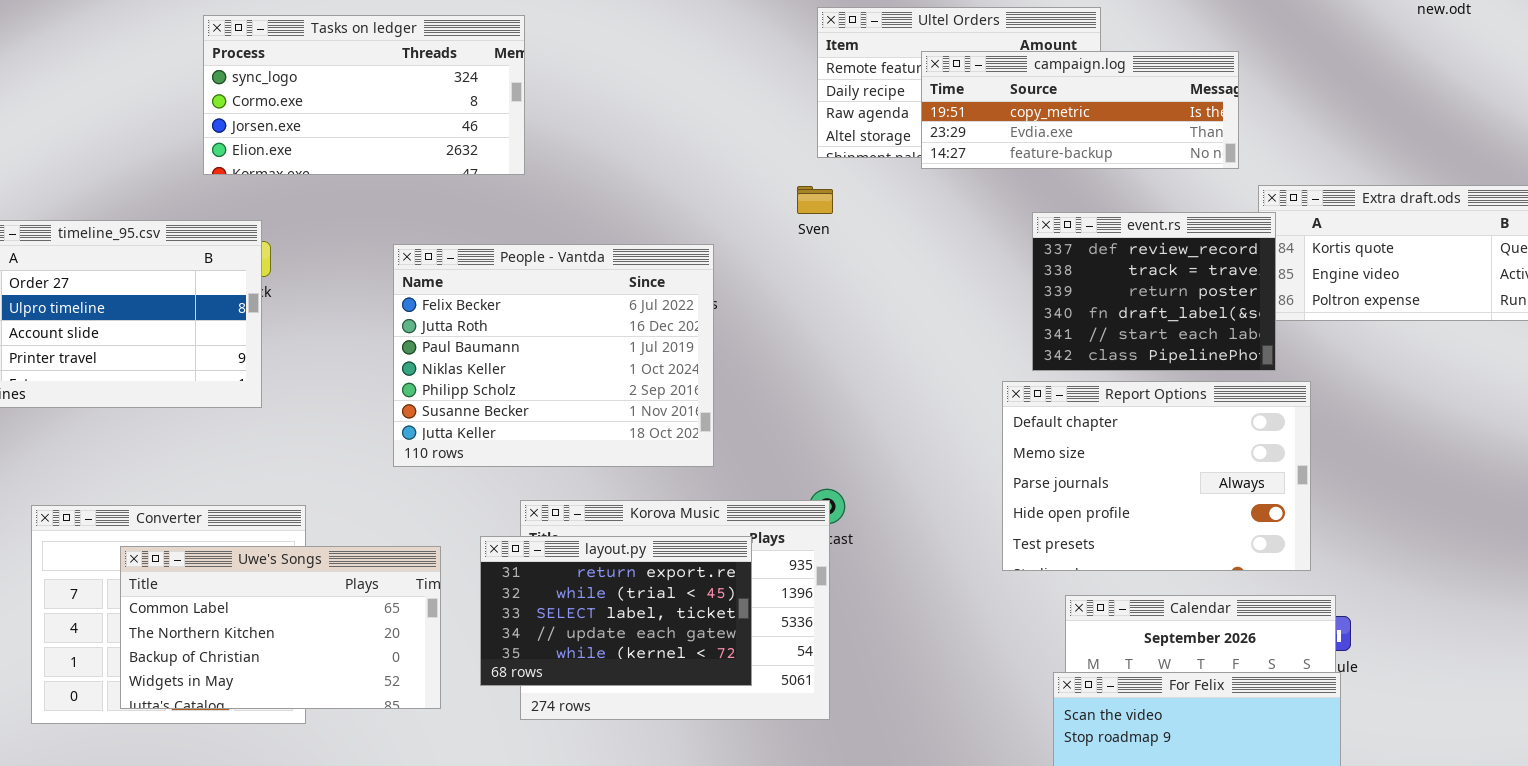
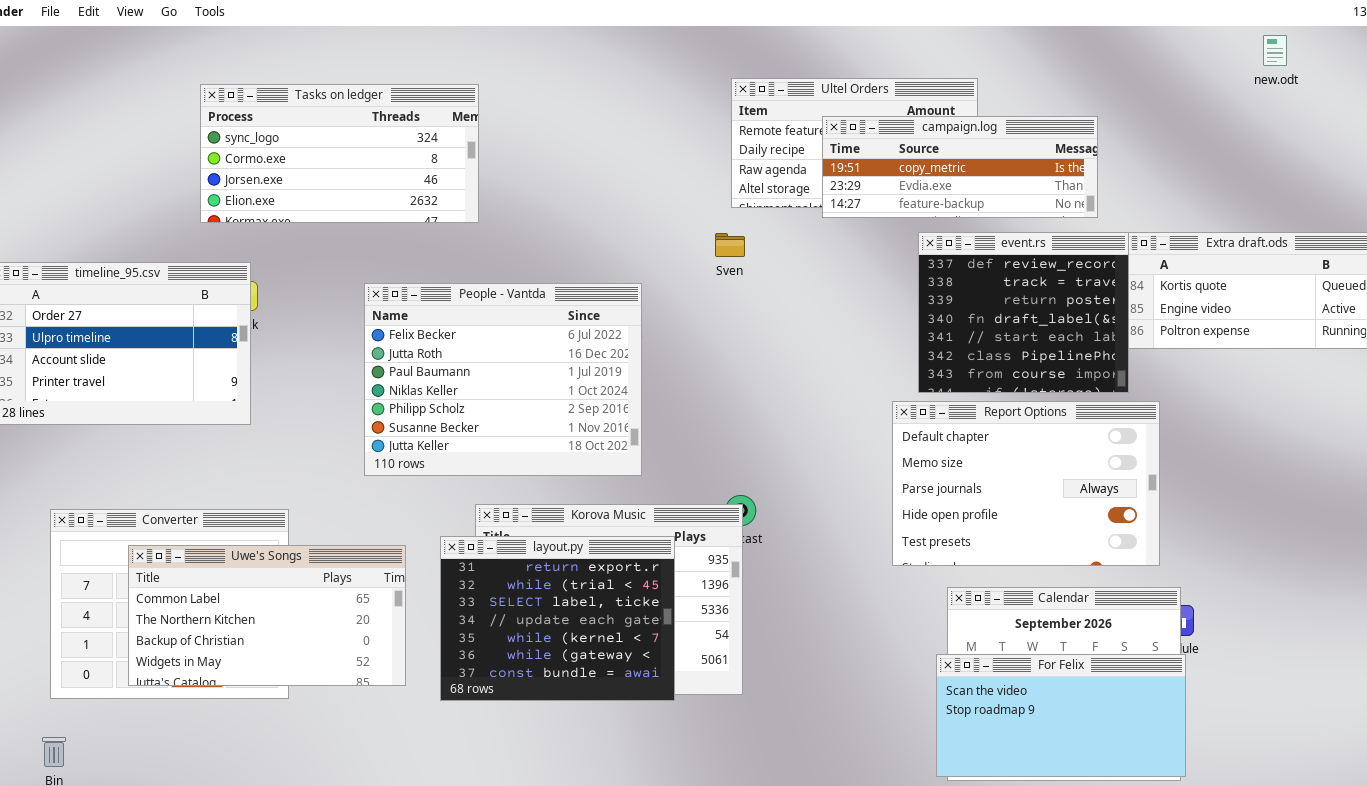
event.rs: [1032,212,1276,371] -> [918,232,1129,393], resized
layout.py: [480,536,752,686] -> [440,536,675,701], resized

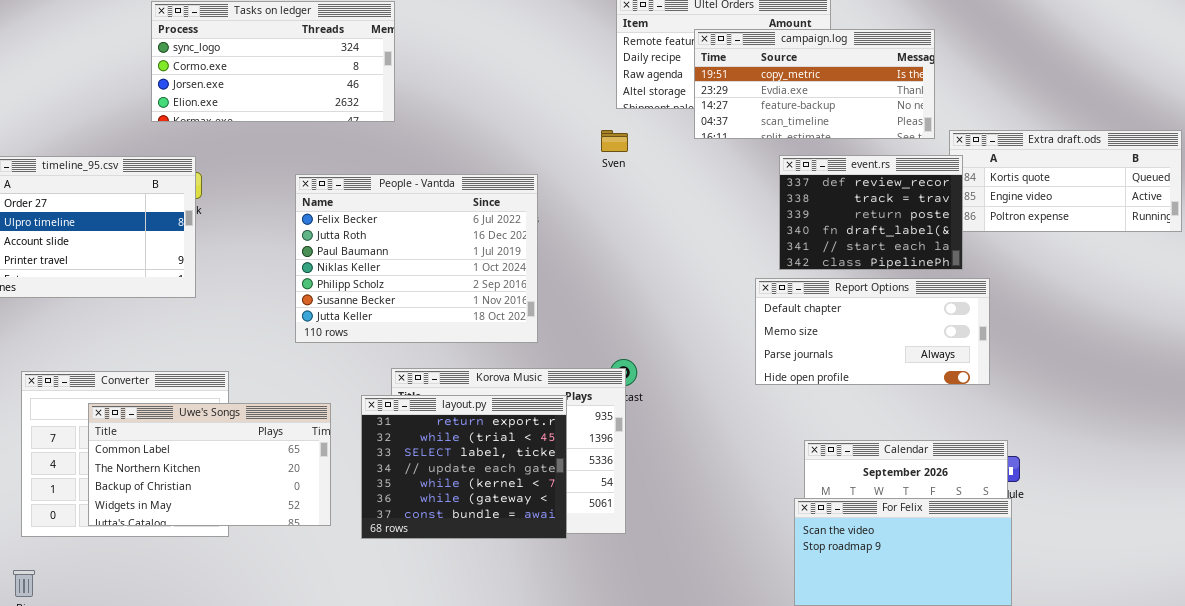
campaign.log: [822,116,1098,218] -> [694,29,935,139], resized
event.rs: [918,232,1129,393] -> [779,155,963,270], resized
Report Options: [892,401,1160,566] -> [755,278,990,385], resized

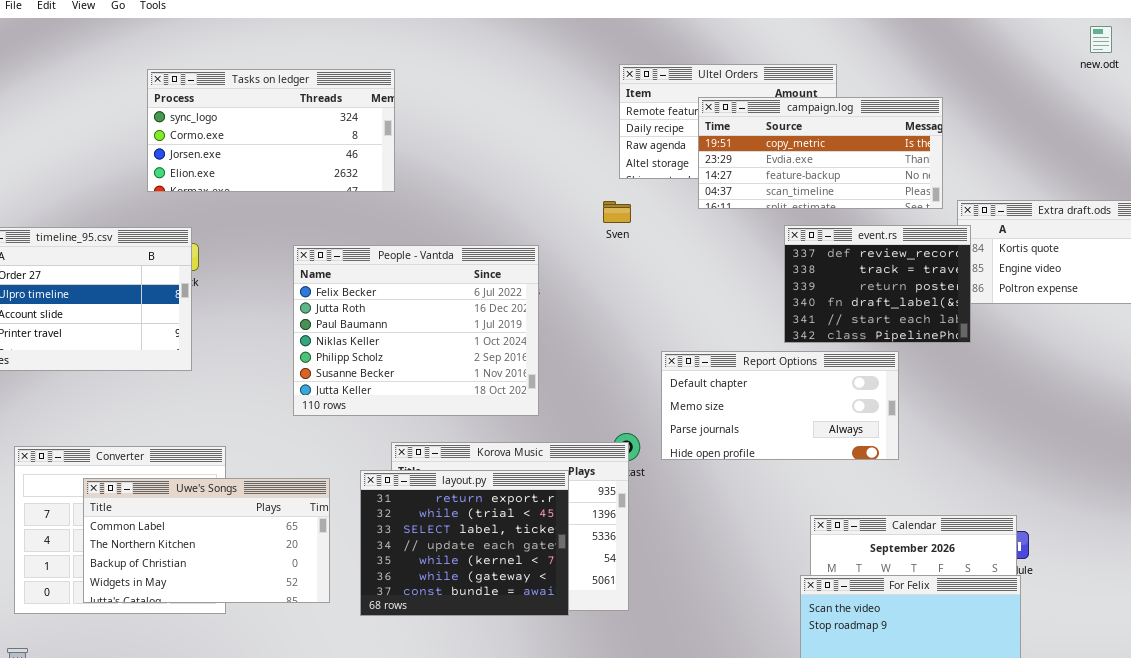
Report Options: [755,278,990,385] -> [661,351,899,460], moved

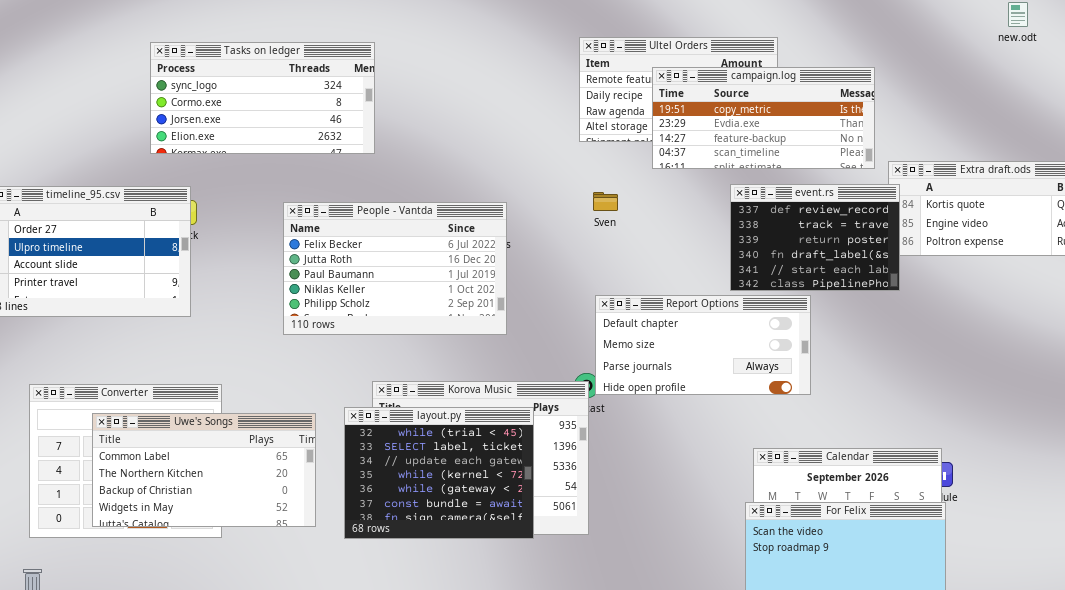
Sven: [603,201,631,223] -> [593,192,618,211], moved
People - Vantda: [293,245,539,416] -> [283,202,507,335], resized
Report Options: [661,351,899,460] -> [595,295,811,395], moved
layout.py: [360,470,569,616] -> [344,407,534,539], scrolled down 1 row

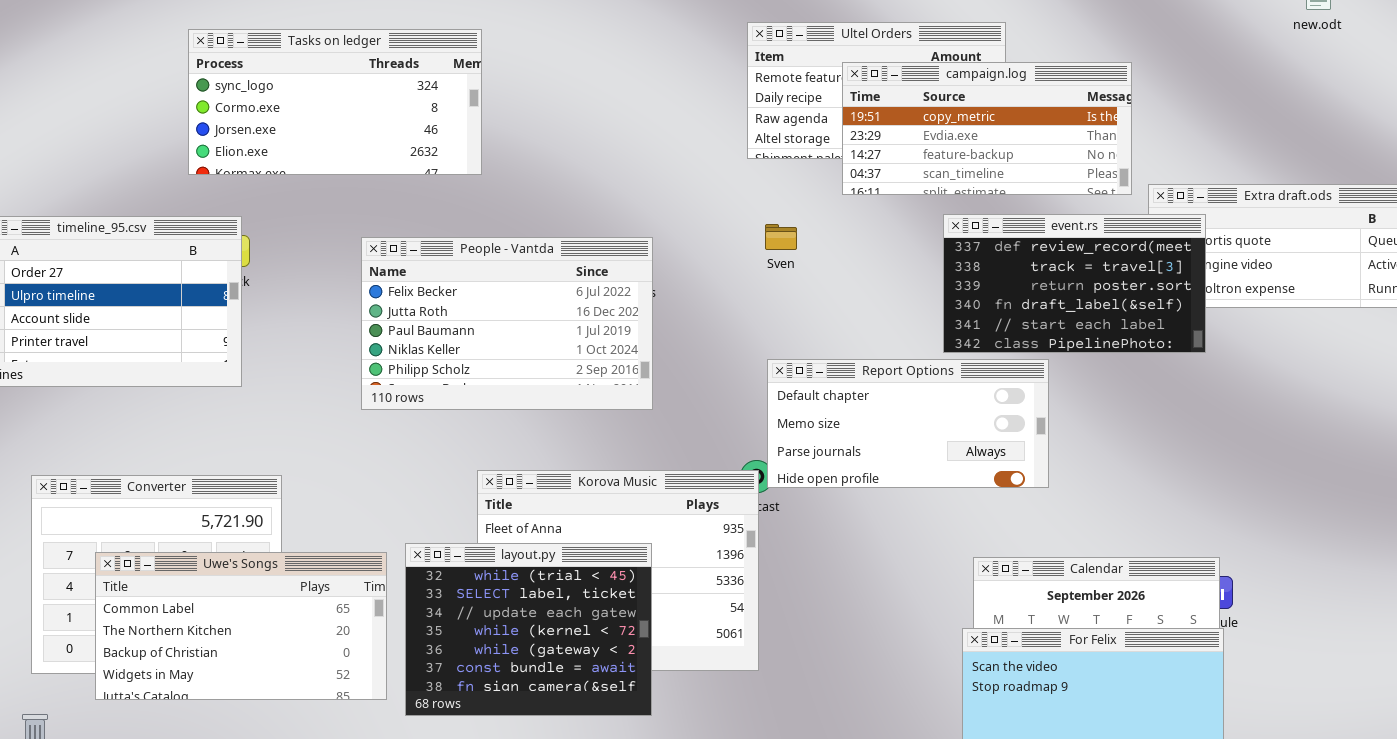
event.rs: [730,184,900,291] -> [943,214,1206,353], resized
layout.py: [344,407,534,539] -> [405,543,652,716], moved
Uwe's Songs: [92,413,316,527] -> [95,552,387,700], moved

